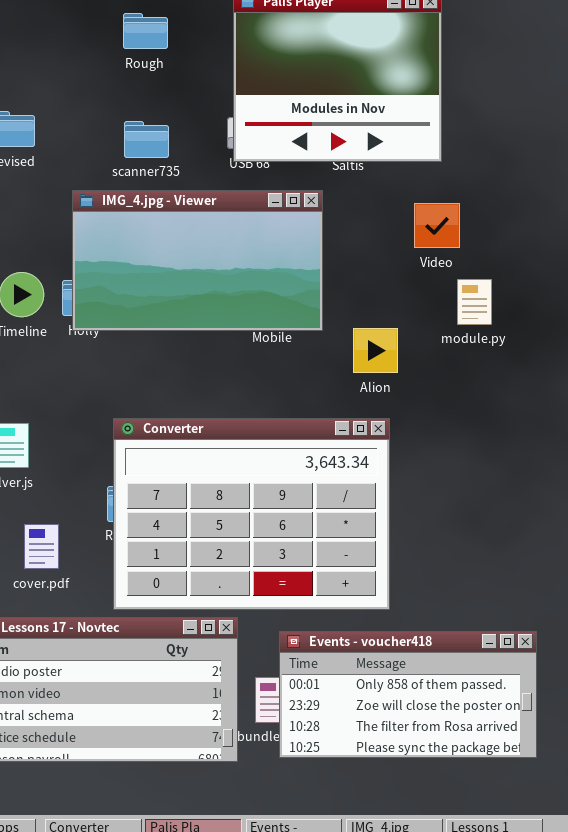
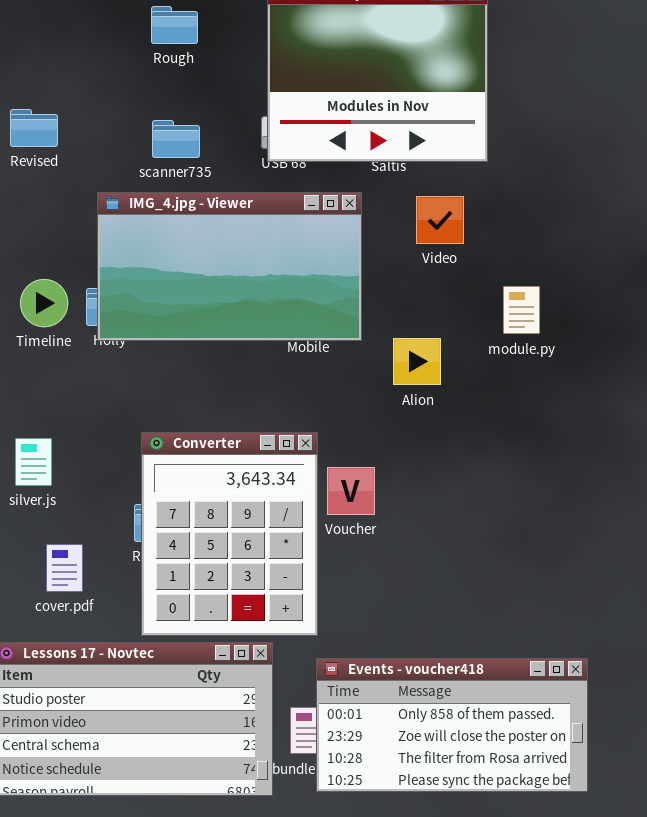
Video: [414,203,460,248] -> [416,196,464,244], moved
Converter: [113,418,390,610] -> [141,432,318,636], resized

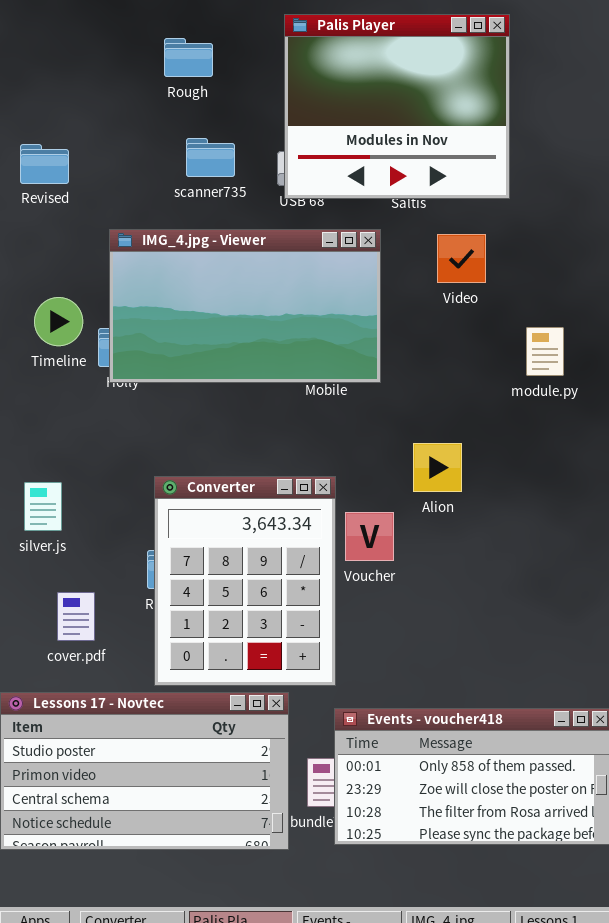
scanner735: [152,120,200,158] -> [186,138,235,177], moved
Timeline: [20,279,68,327] -> [34,297,83,346], moved
Alion: [393,338,441,385] -> [413,443,462,492], moved

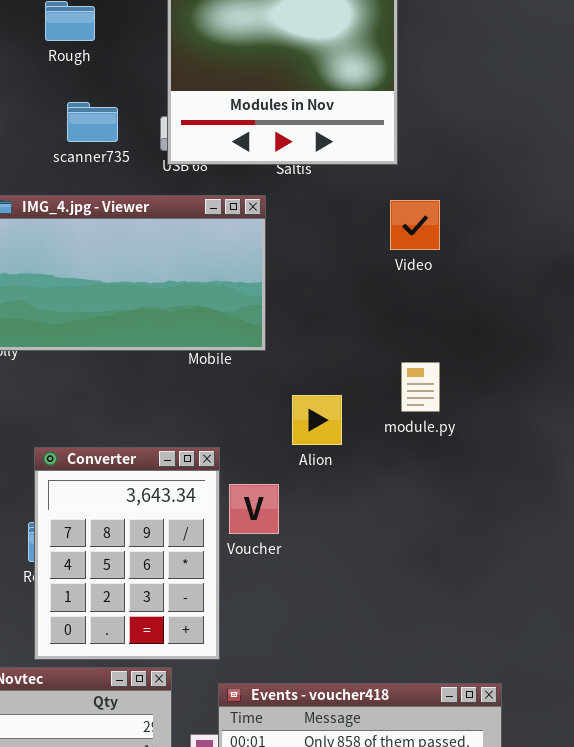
Video: [437,234,486,283] -> [390,200,440,250], moved
module.py: [526,327,564,376] -> [401,362,440,412], moved
Alion: [413,443,462,492] -> [292,395,342,445], moved

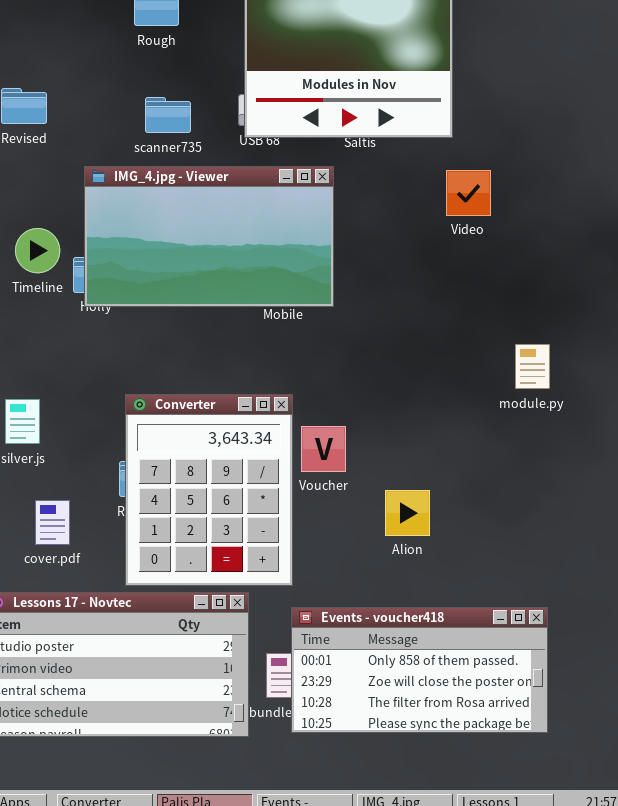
scanner735: [67,102,118,142] -> [145,97,191,133], moved
module.py: [401,362,440,412] -> [515,344,550,389], moved
Alion: [292,395,342,445] -> [385,490,430,536], moved

